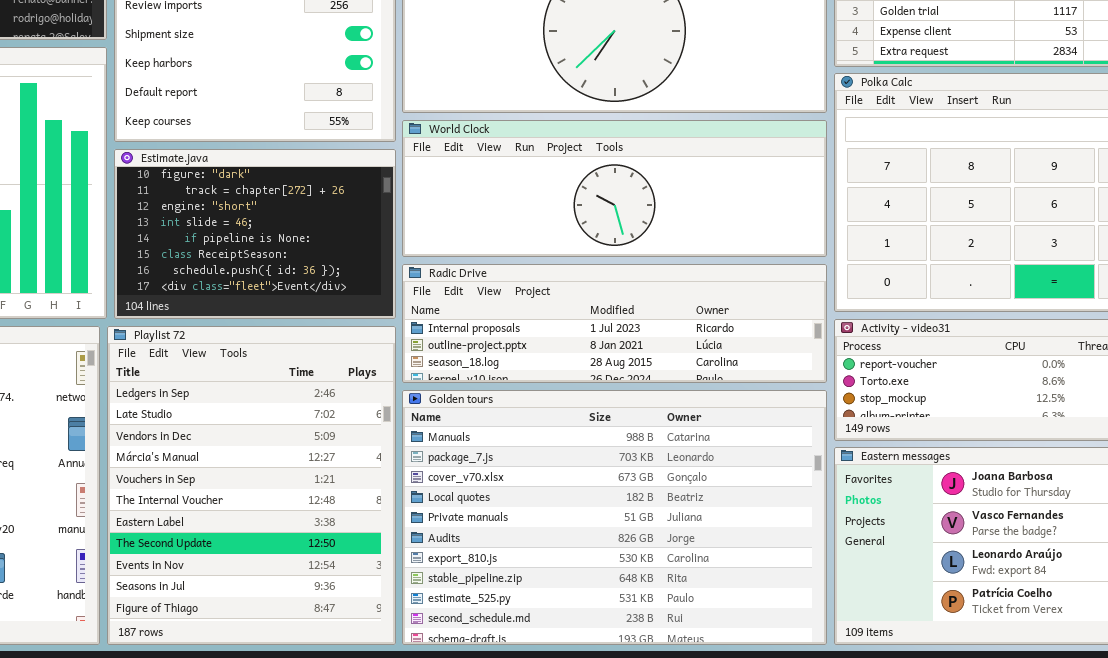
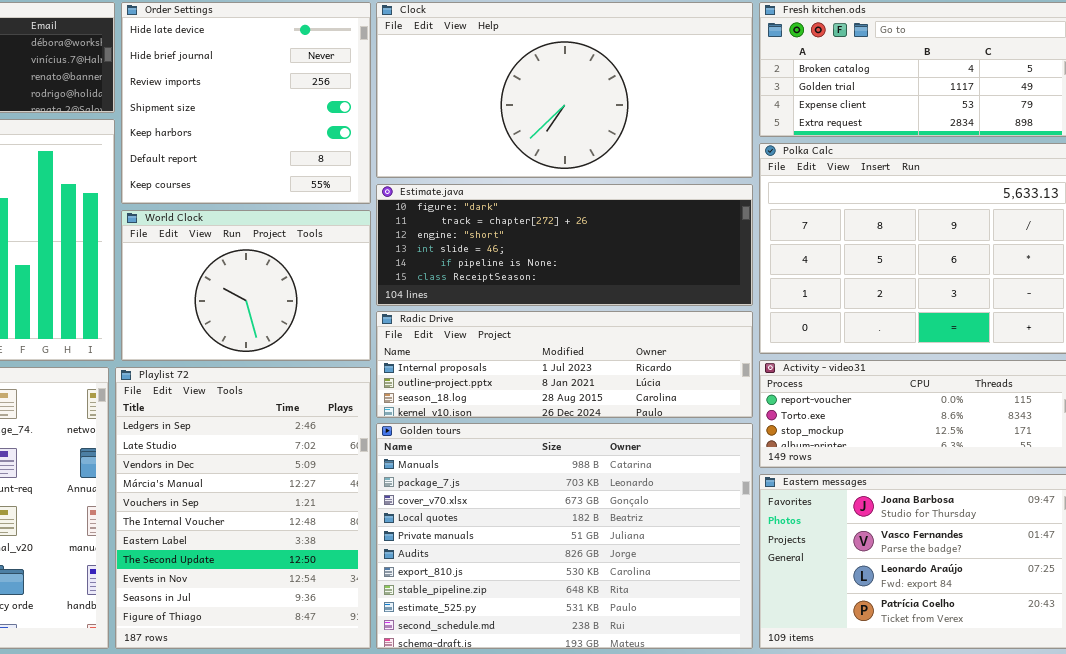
World Clock: [402,120,827,257] -> [121,210,371,361], moved, resized
Estimate.java: [114,149,396,319] -> [376,184,753,306], moved, resized

